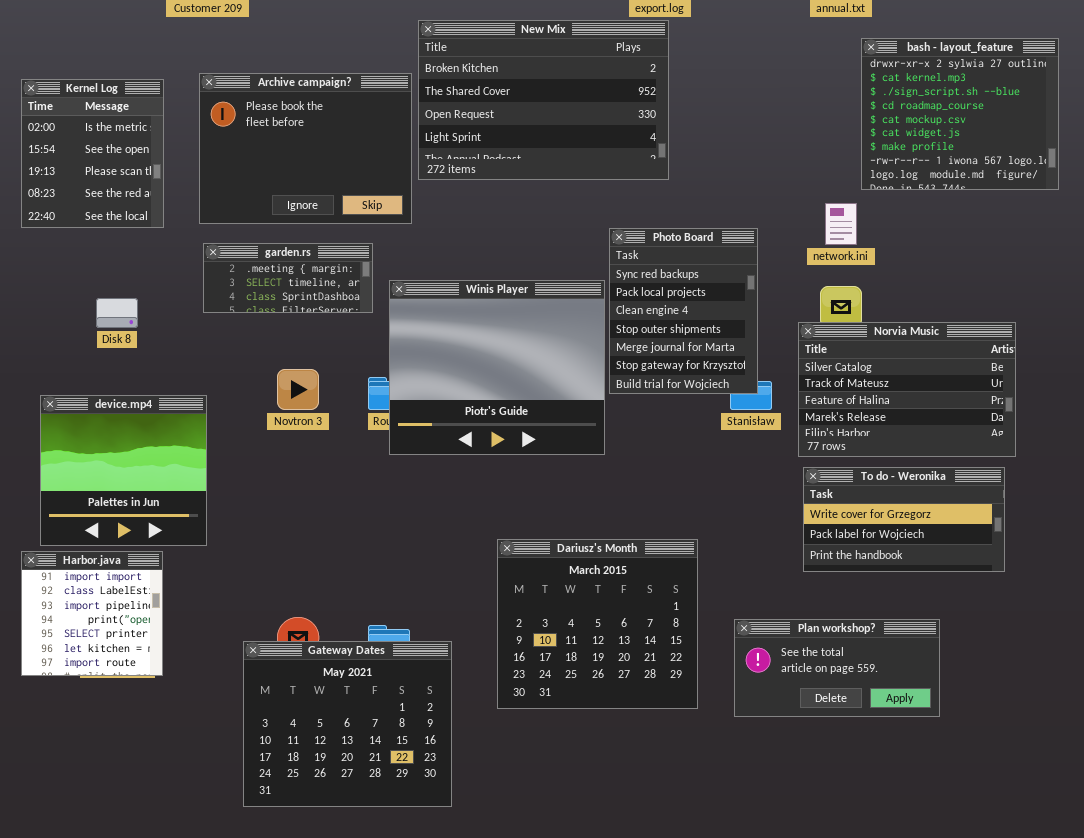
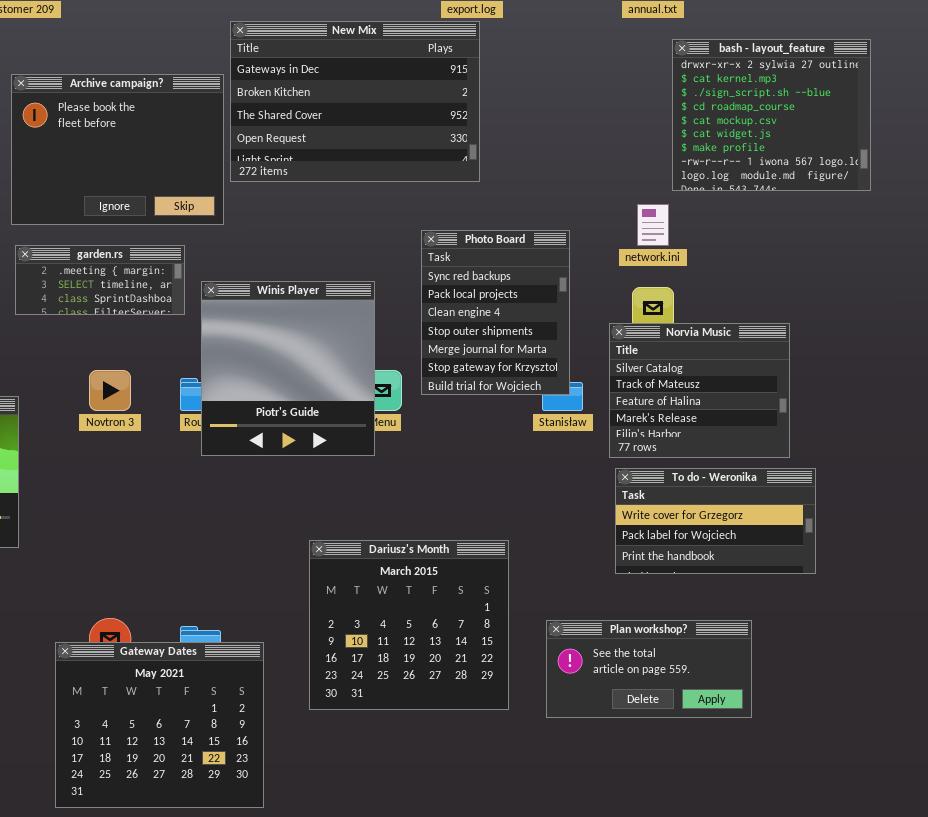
New Mix: [418,20,669,180] -> [230,21,480,182], scrolled up 1 row
Winis Player: [389,280,605,455] -> [201,281,375,456], resized
Norvia Music: [798,322,1016,457] -> [609,323,790,458], resized

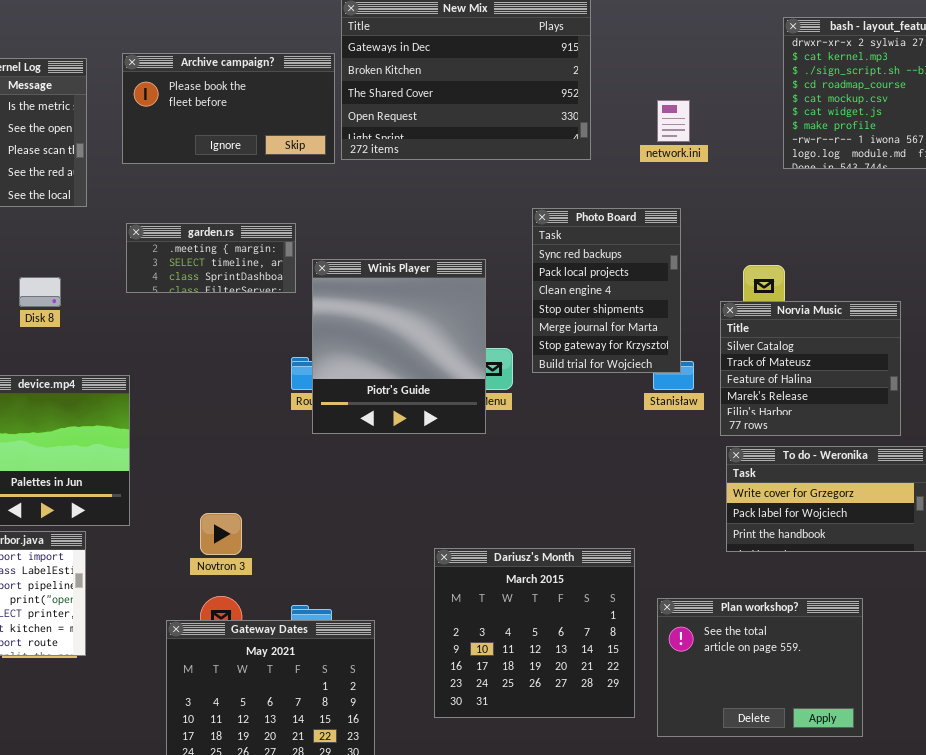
Archive campaign?: [11,74,224,225] -> [122,53,335,164], resized
network.ini: [637,204,669,246] -> [657,100,690,142], moved
Novtron 3: [89,370,131,411] -> [200,513,242,555], moved
Dariusz's Month: [309,540,509,710] -> [434,548,635,718], moved
Plan workshop?: [546,620,752,718] -> [657,598,863,737], resized

